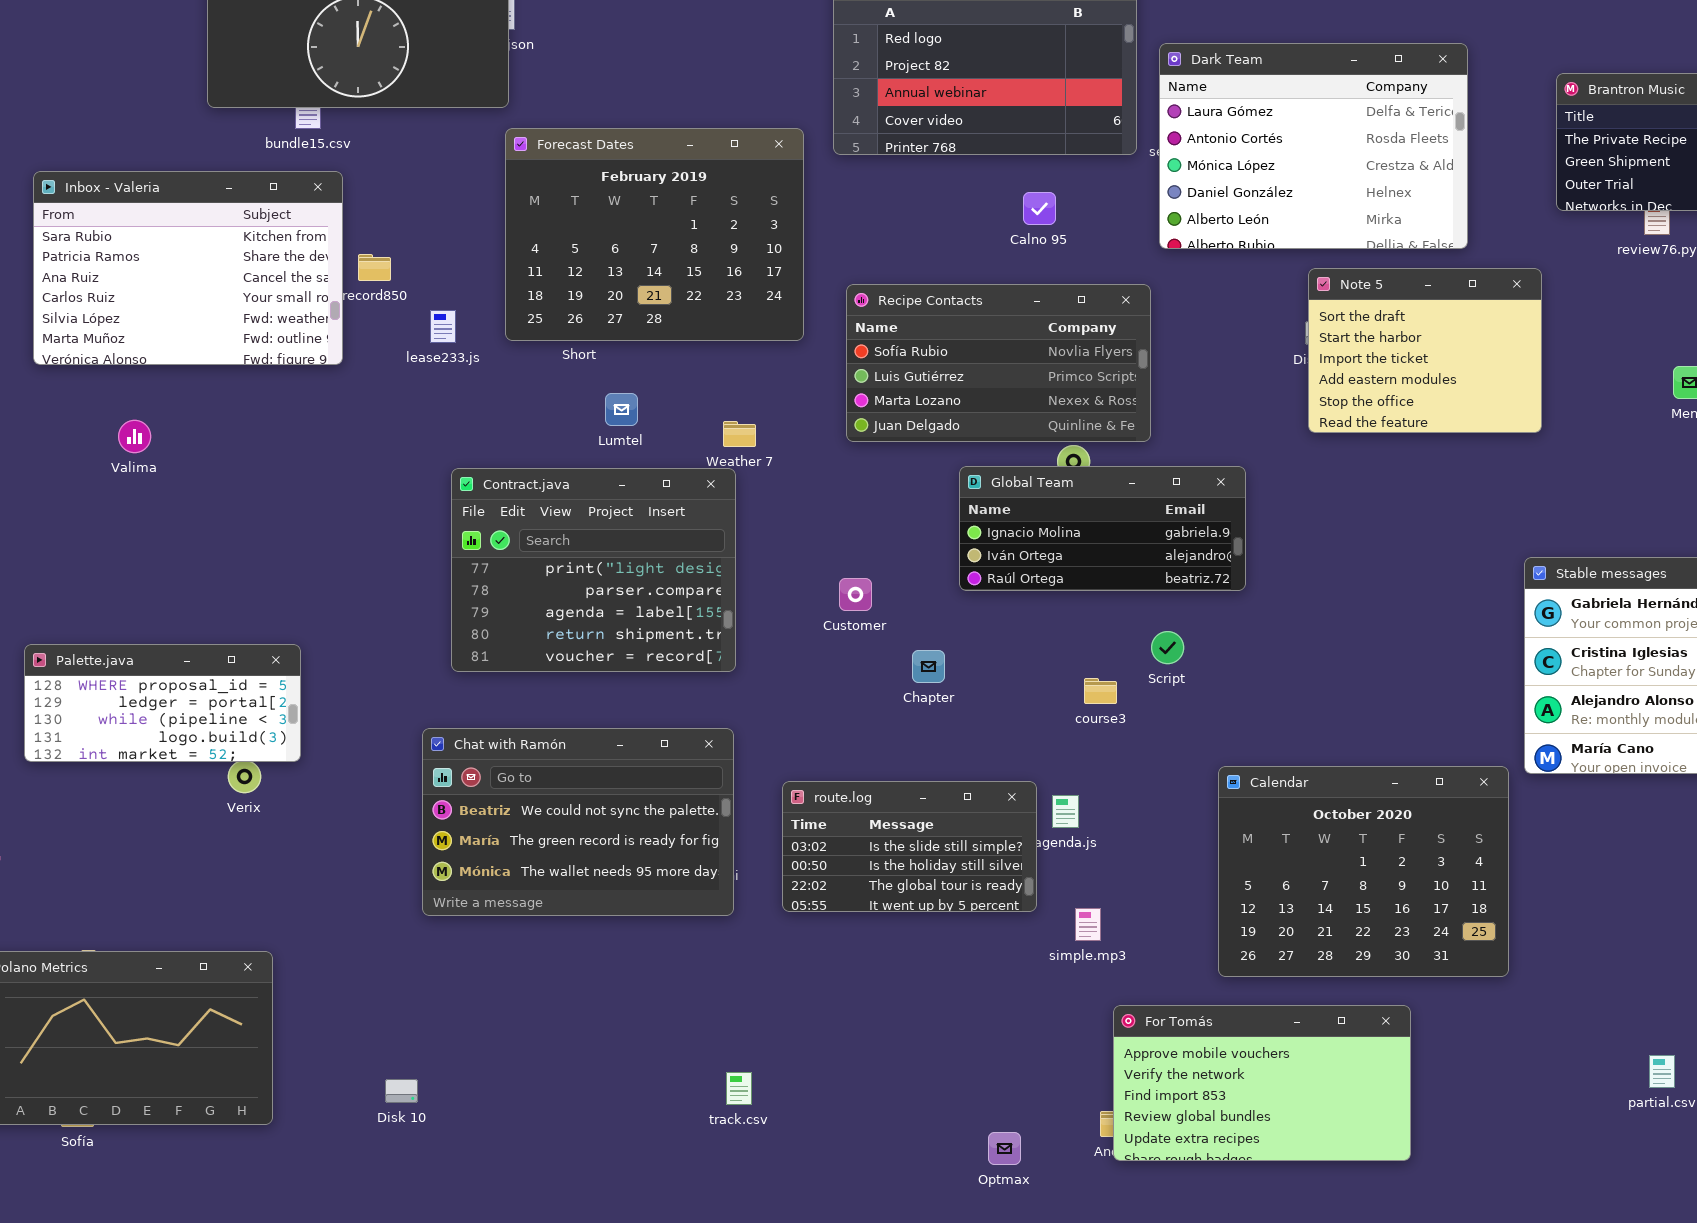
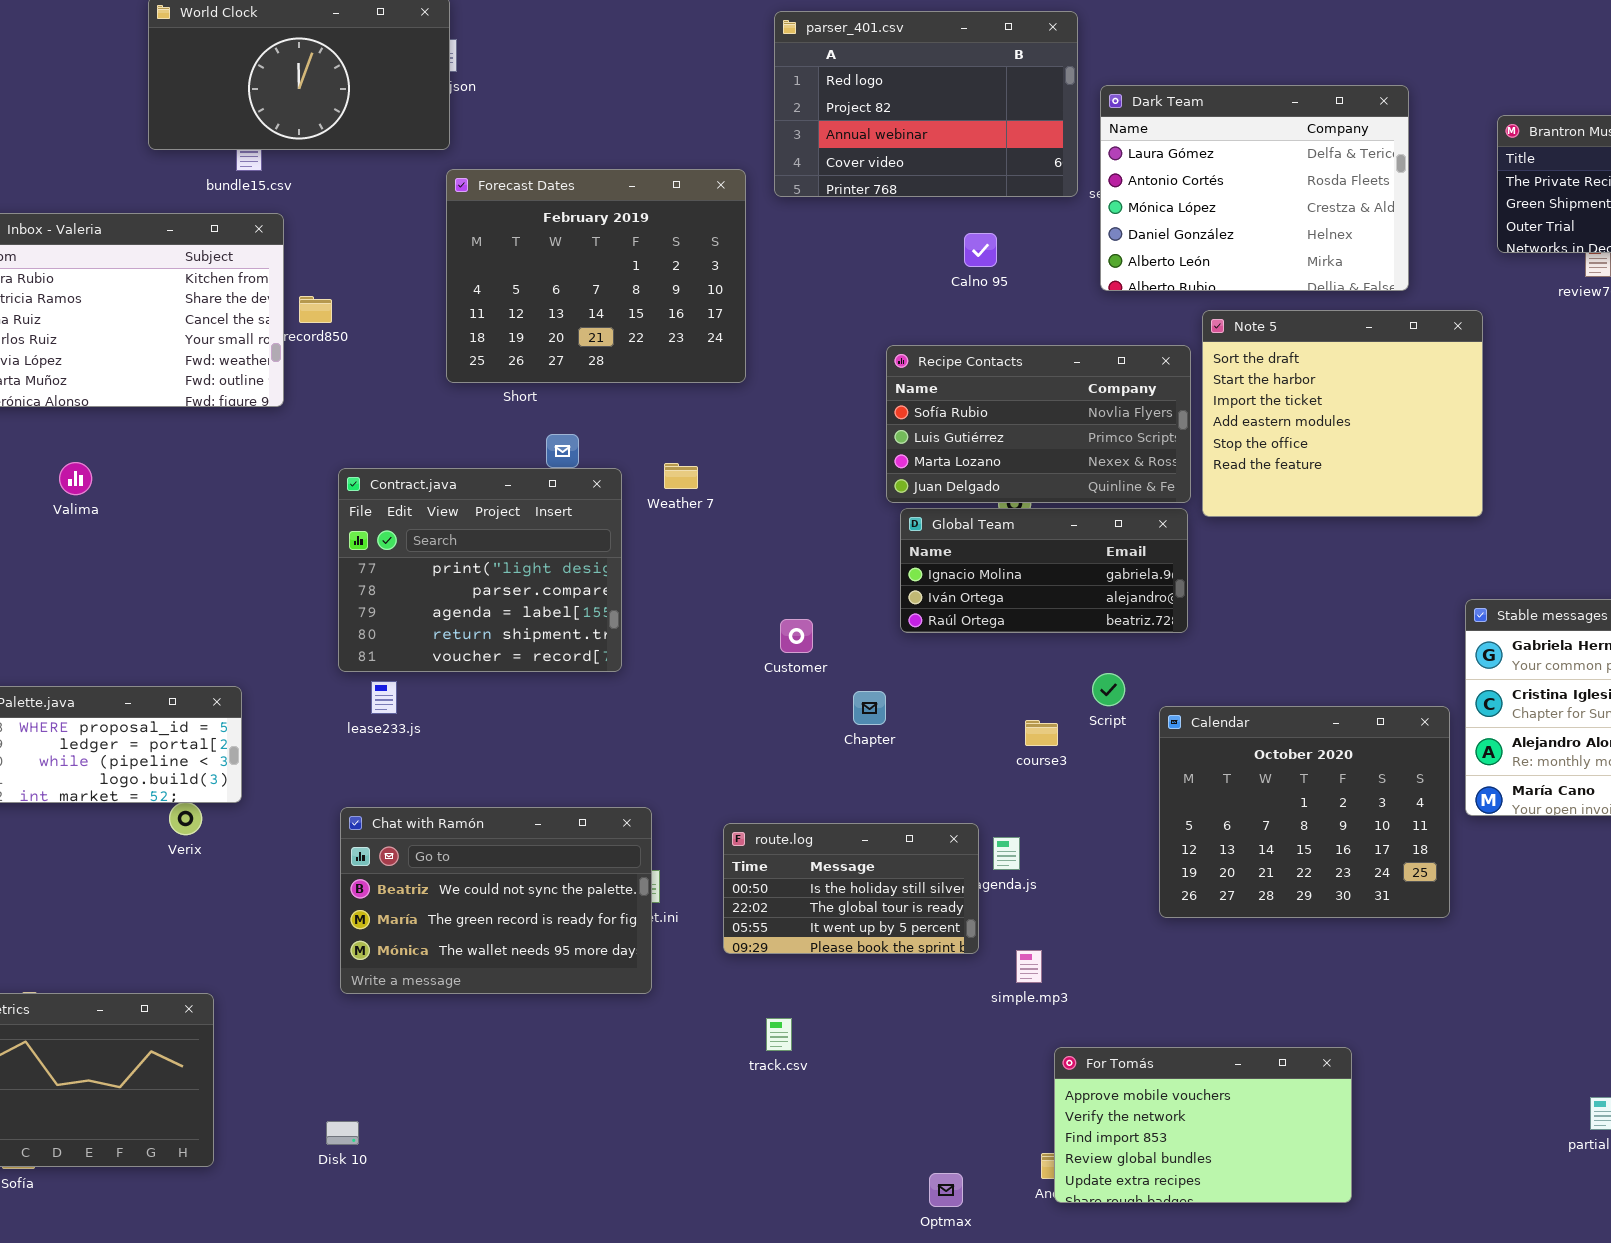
Note 5: [1308,268,1542,433] -> [1202,310,1483,517], resized
Recipe Contacts: [846,284,1151,442] -> [886,345,1191,503], moved
lease233.js: [430,310,456,343] -> [371,681,397,714], moved
Contract.java: [451,468,736,672] -> [338,468,622,672], moved
Chat with Ramón: [422,728,734,916] -> [340,807,652,994], moved
Calendar: [1218,766,1509,977] -> [1159,706,1450,918], moved
route.log: [782,781,1037,912] -> [723,823,979,954], scrolled down 1 row
track.csv: [726,1072,752,1105] -> [766,1018,792,1051], moved

